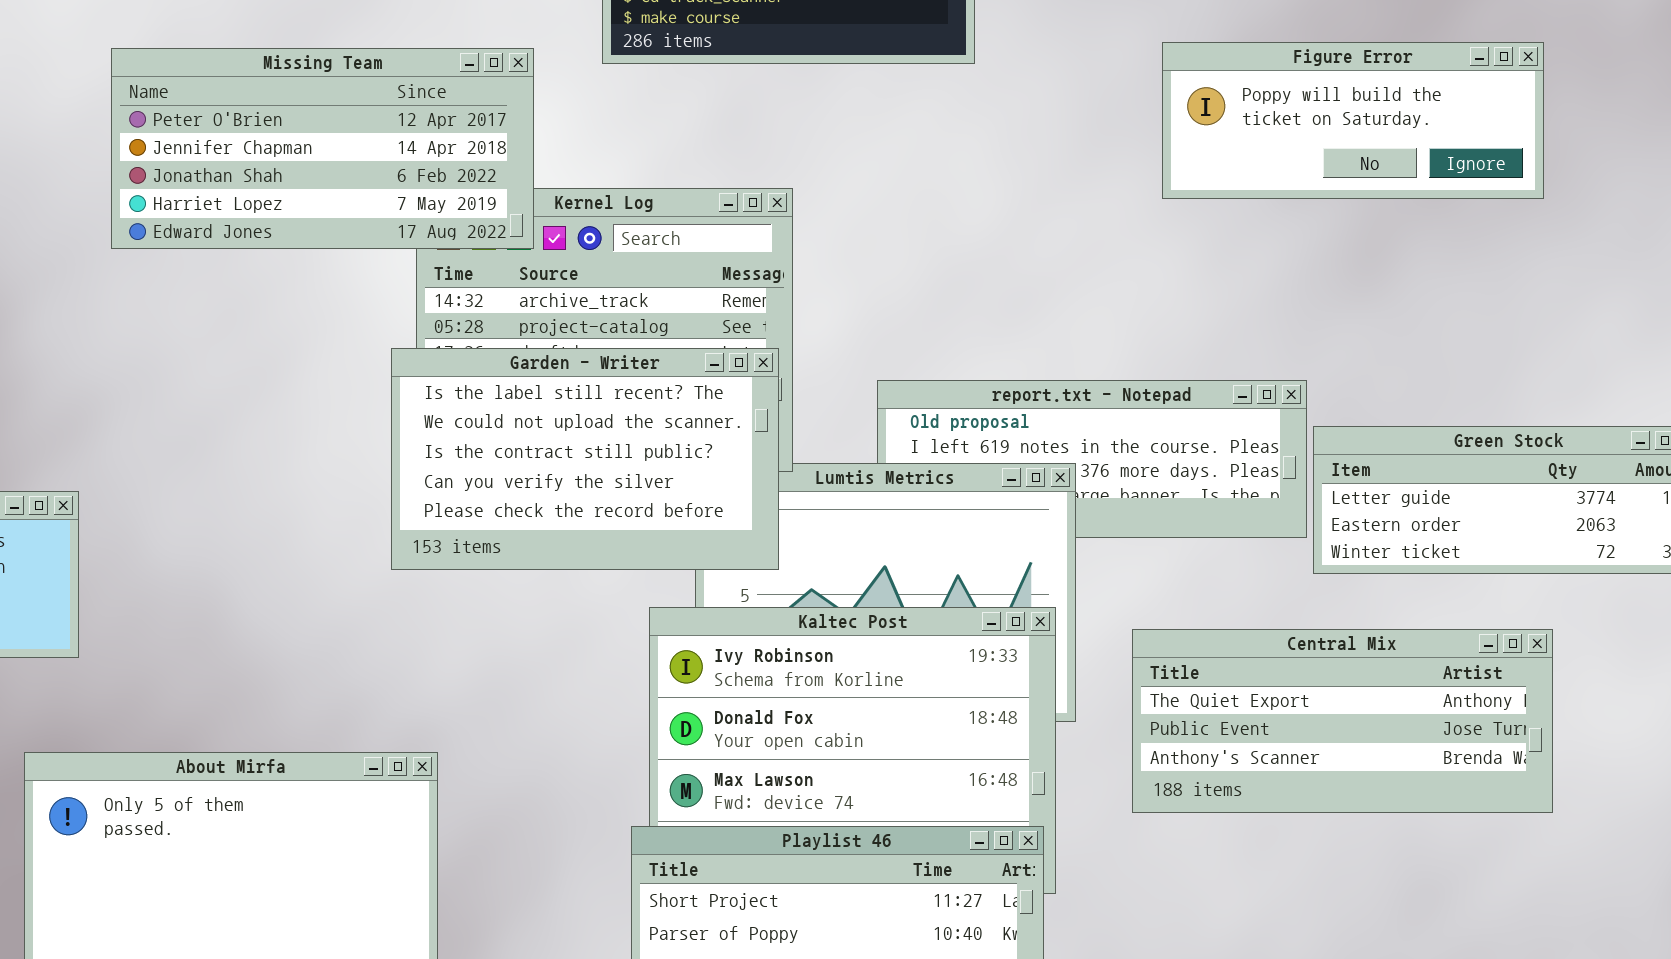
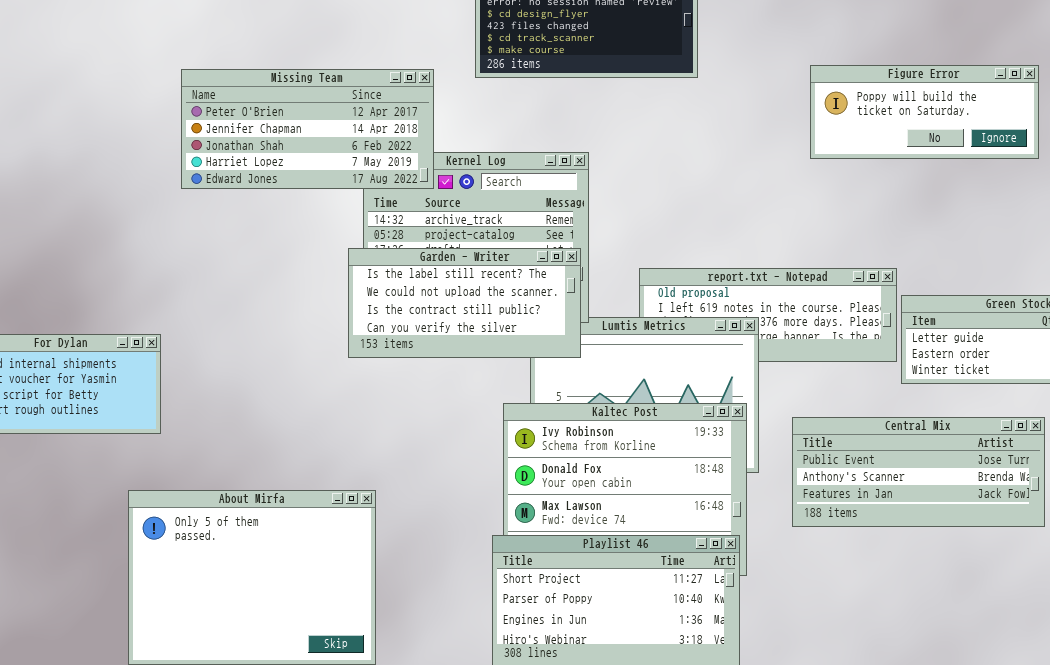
Garden - Writer: [391,348,779,570] -> [348,248,581,358], resized
Central Mix: [1132,629,1553,813] -> [792,417,1045,527], scrolled down 1 row

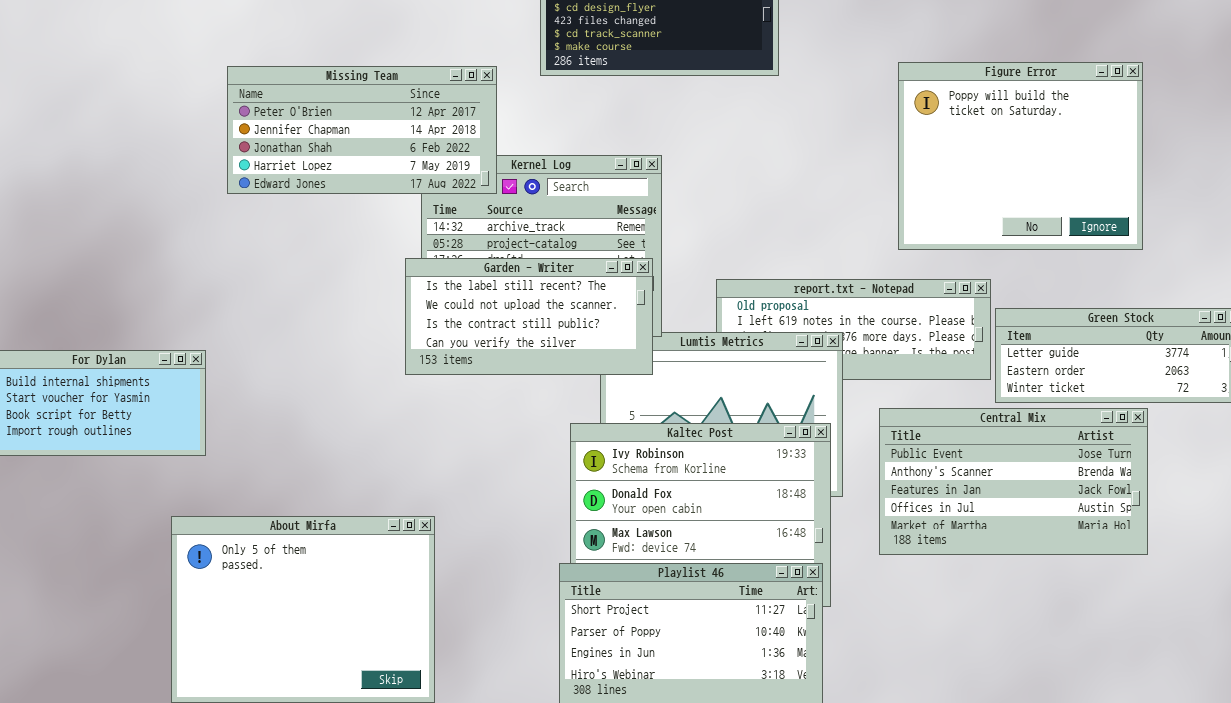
Figure Error: [810,65,1039,159] -> [898,62,1143,250], resized
Central Mix: [792,417,1045,527] -> [879,408,1148,555], resized

